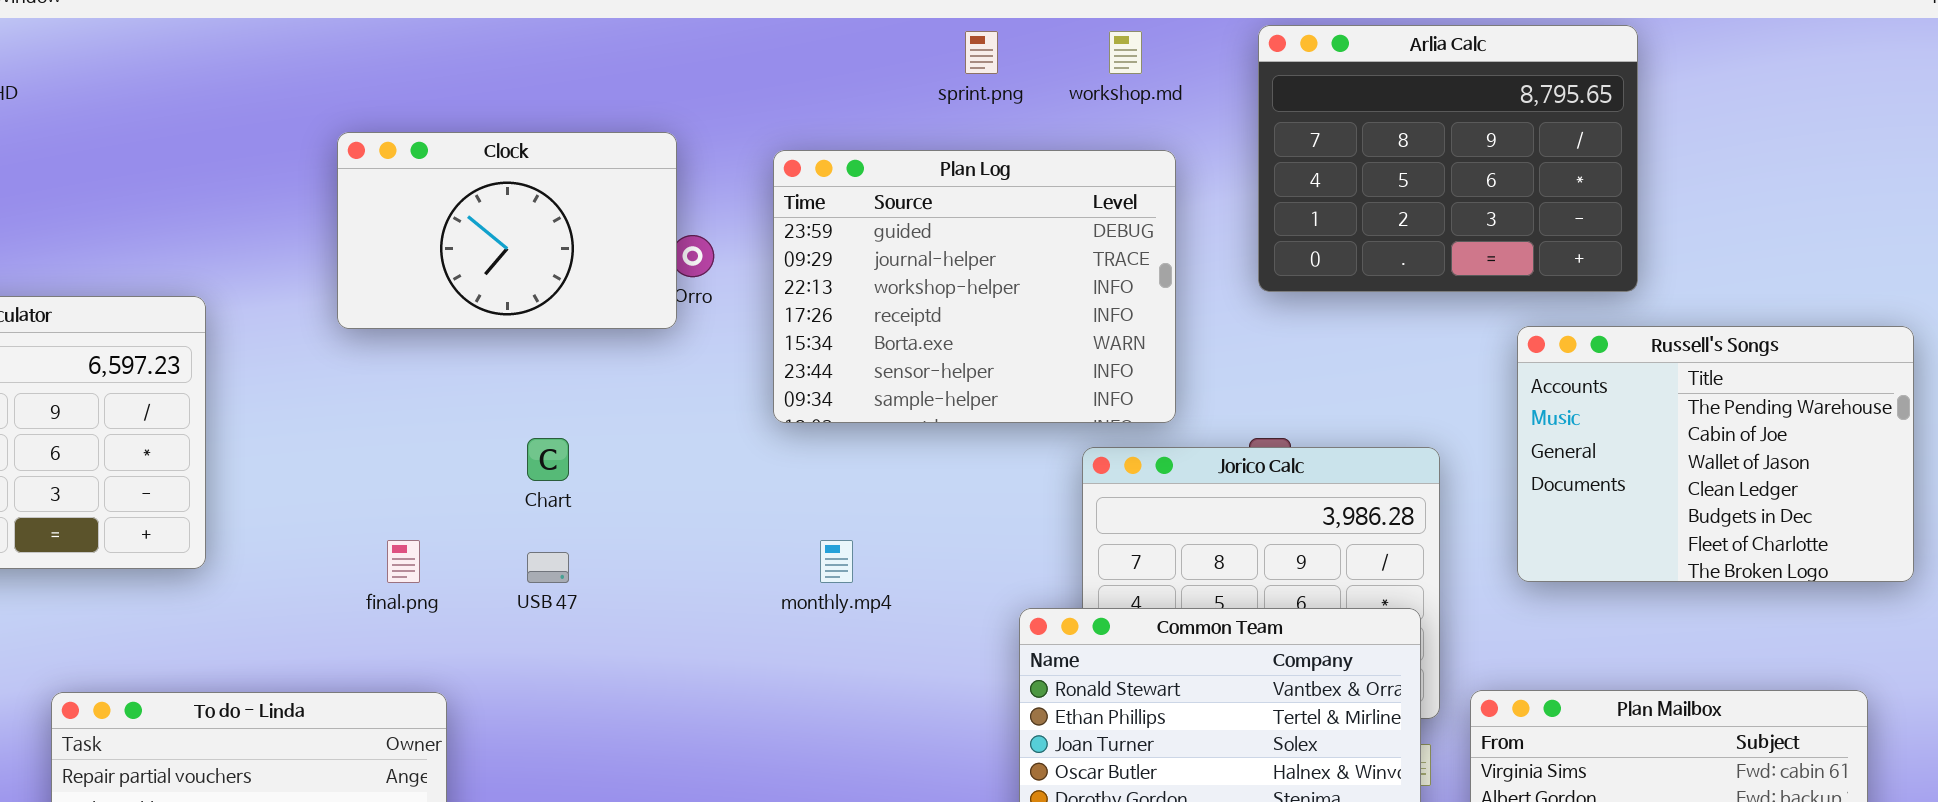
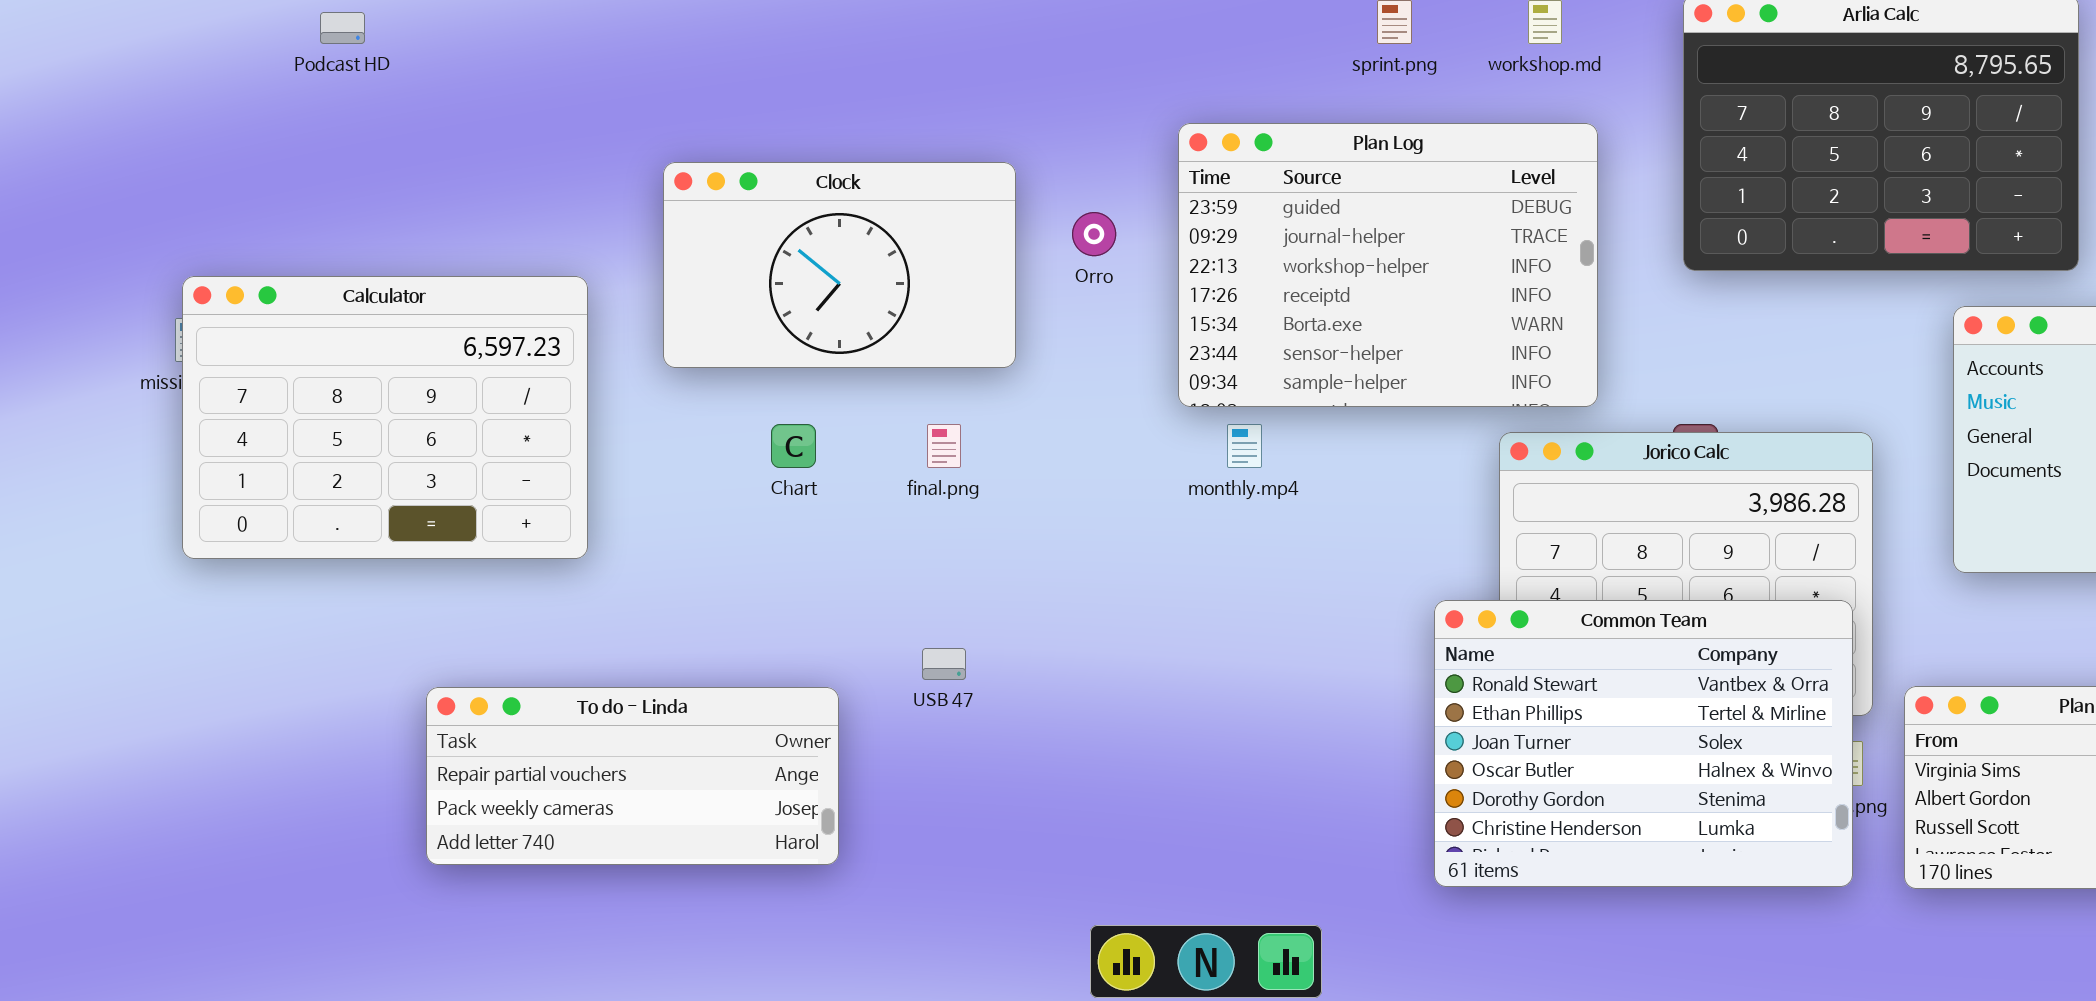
Clock: [337,132,677,329] -> [663,162,1016,368], moved
Chart: [527,438,569,481] -> [771,424,816,468], moved
final.png: [387,540,420,583] -> [927,424,961,468], moved
monthly.mp4: [820,540,853,583] -> [1227,424,1262,468], moved
USB 47: [527,552,569,583] -> [922,648,966,680], moved

